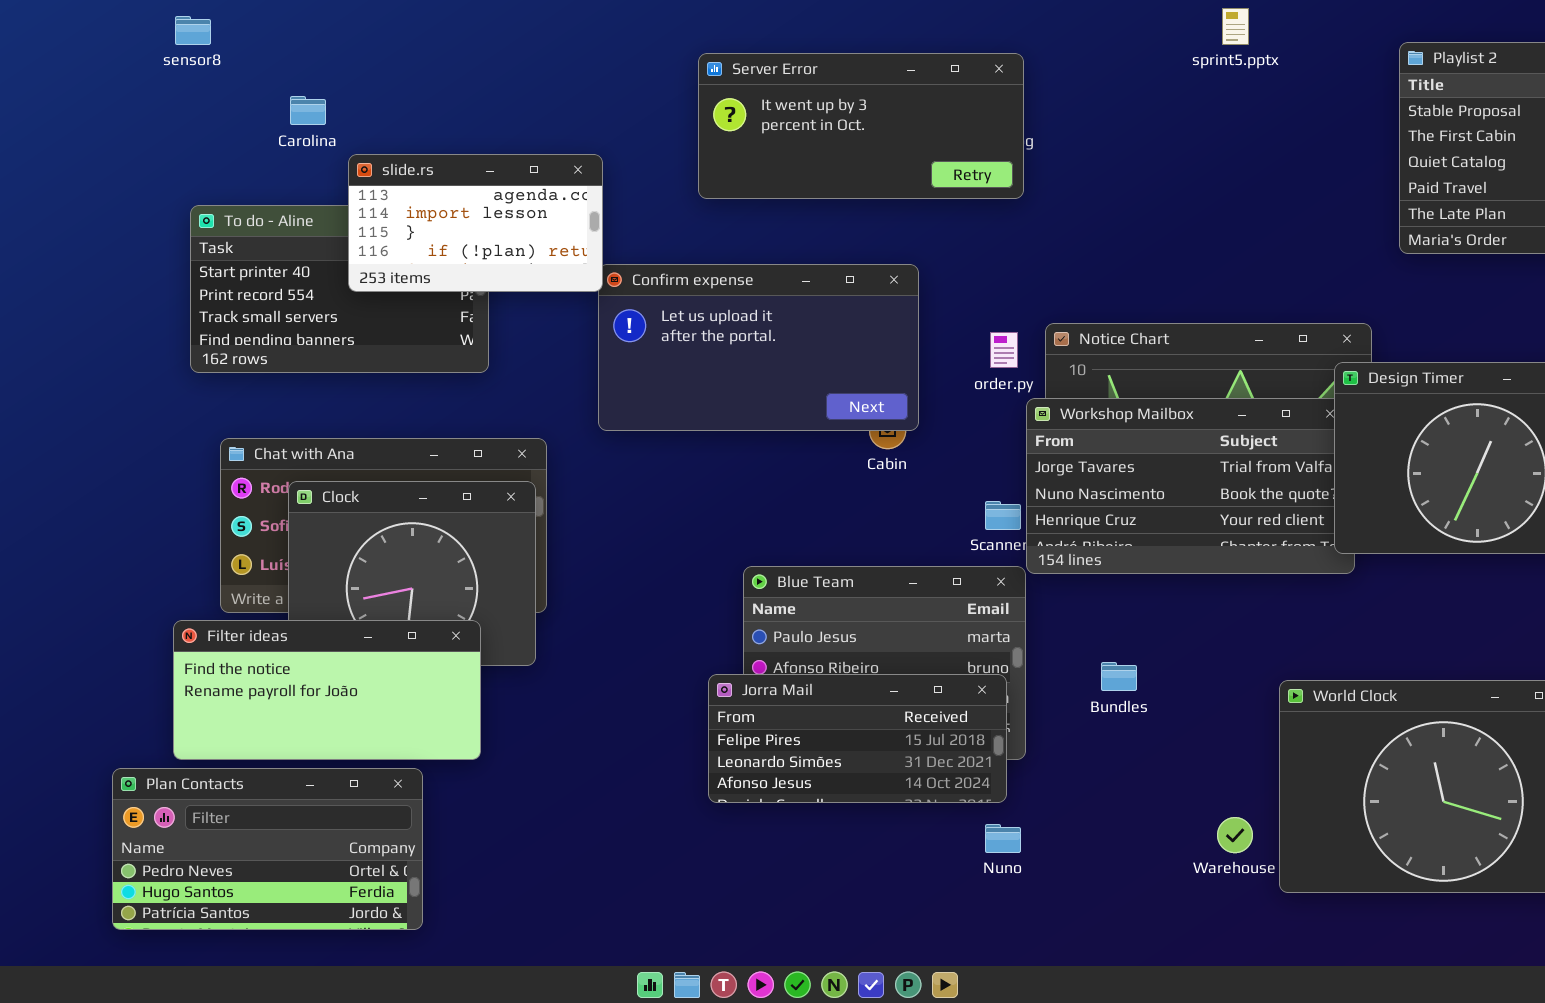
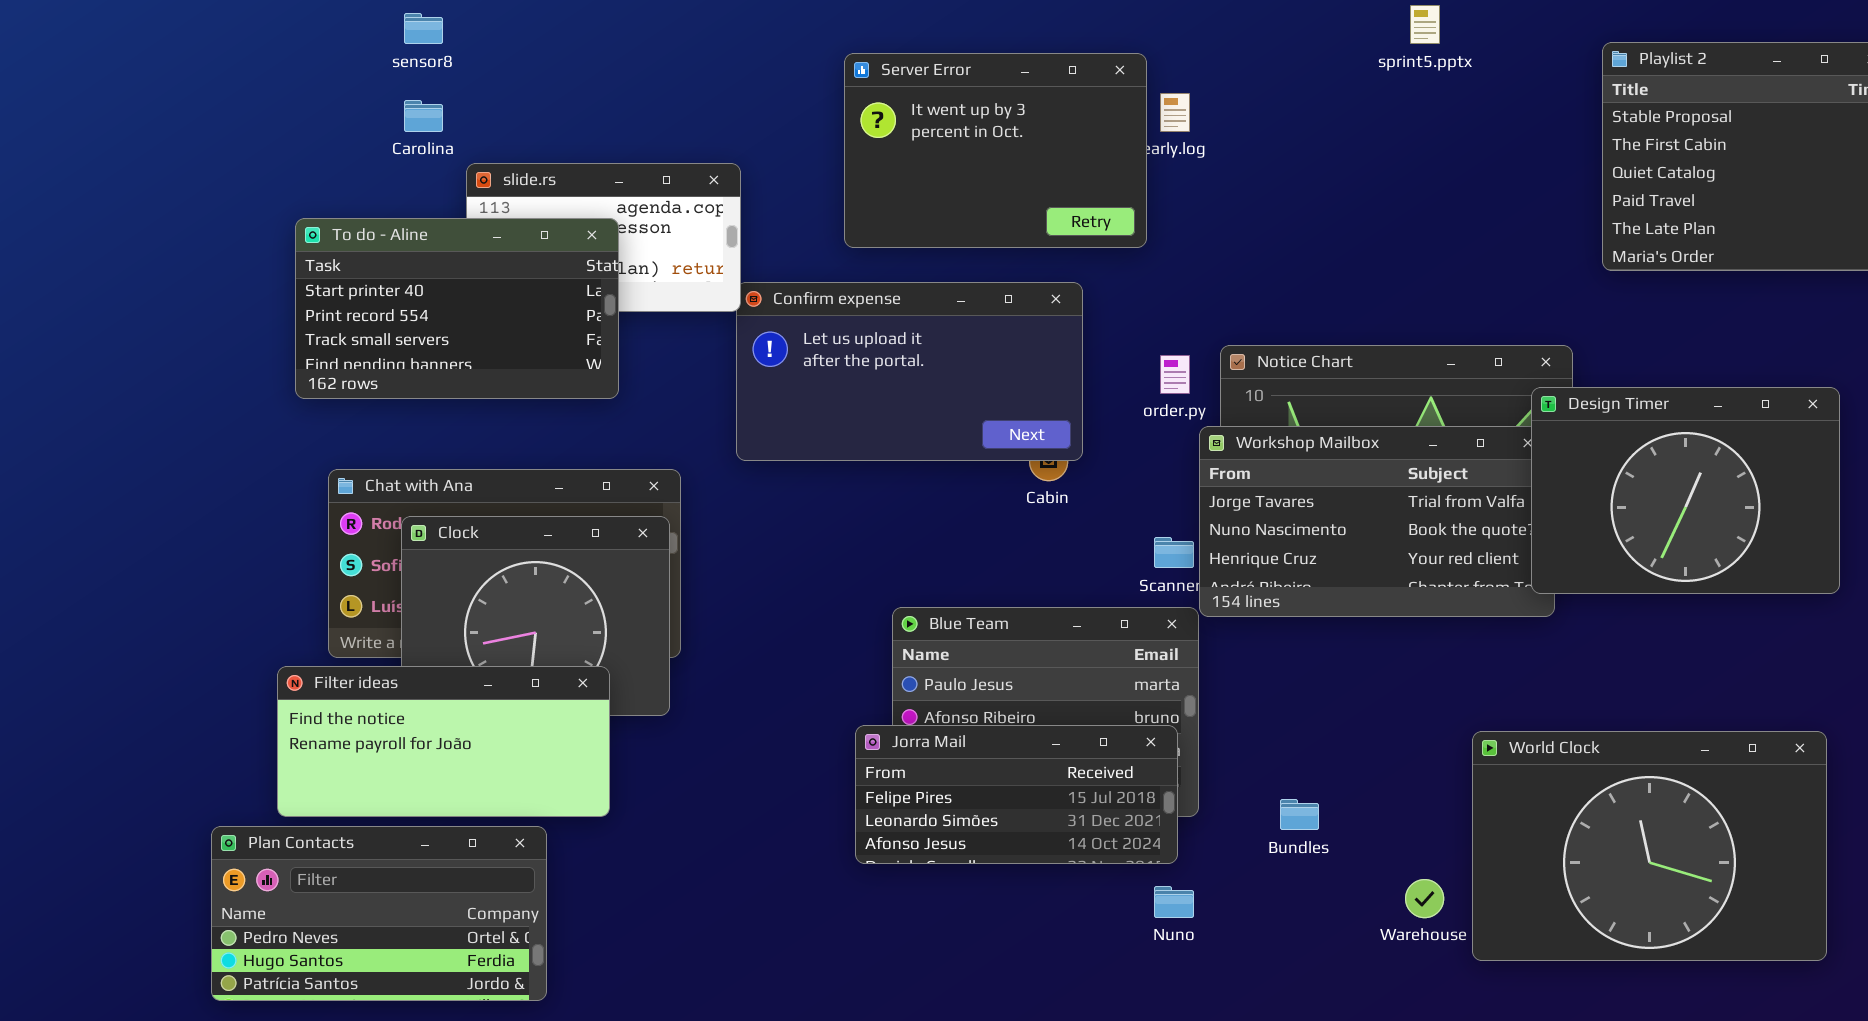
sensor8: [175,16,211,45] -> [404,13,443,44], moved
Server Error: [698,53,1024,199] -> [844,53,1147,248], resized
To do - Aline: [190,205,489,373] -> [295,218,619,399], raised
Bundles: [1101,662,1137,691] -> [1280,799,1319,830], moved

